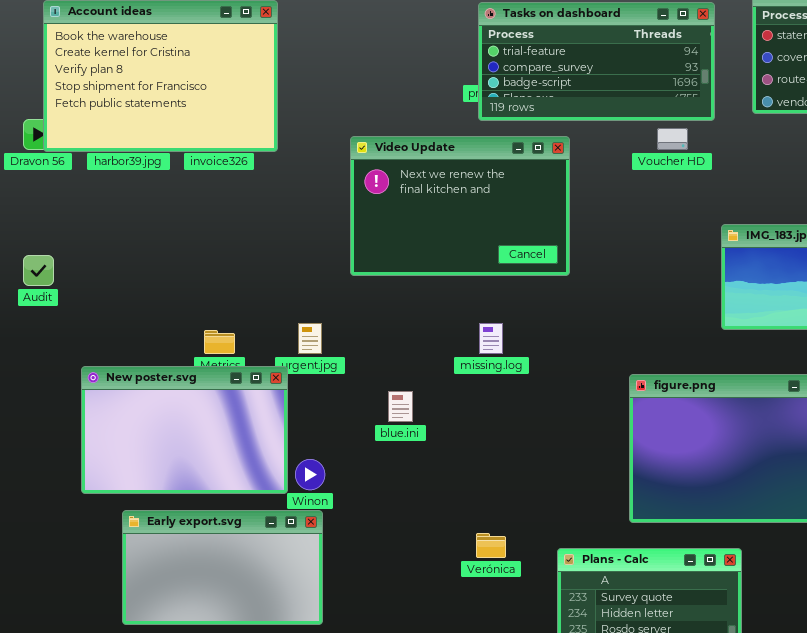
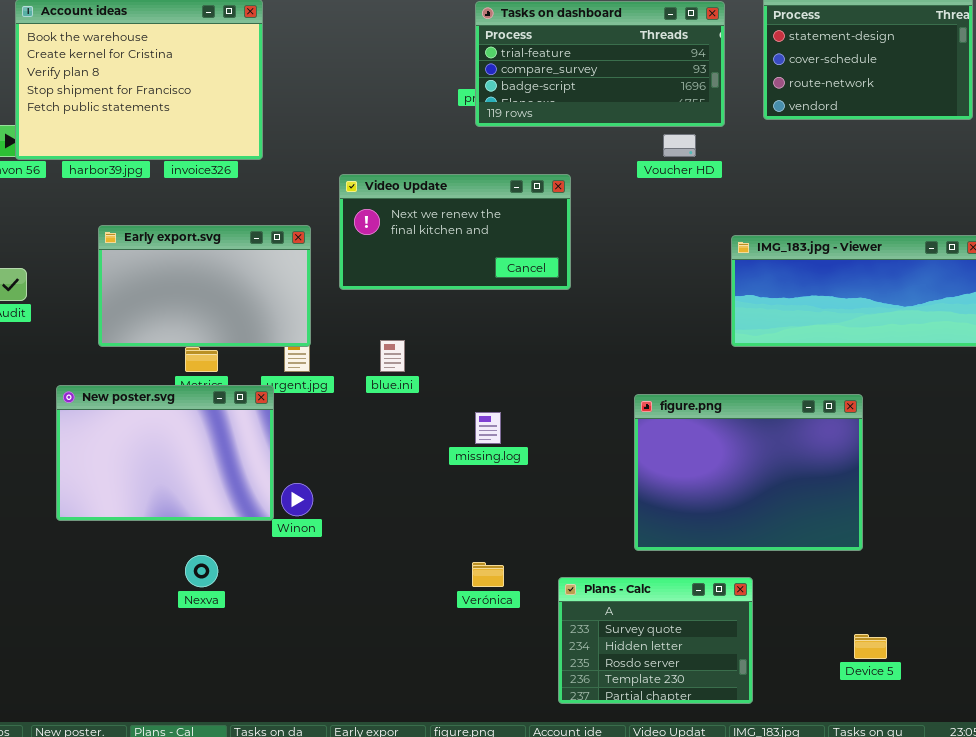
Video Update: [350,136,570,276] -> [339,174,571,290], resized
missing.log: [479,323,503,354] -> [475,412,501,444], moved
blue.ini: [388,391,413,422] -> [380,340,405,372], moved
Early export.svg: [122,510,323,625] -> [98,225,311,347], moved

